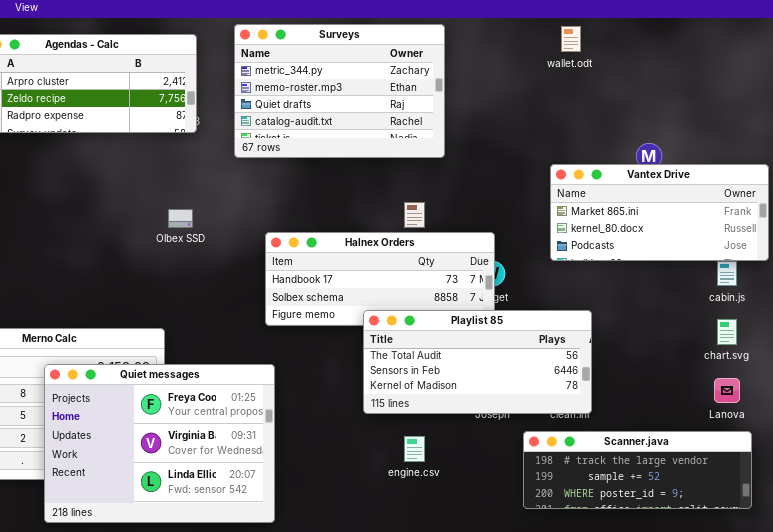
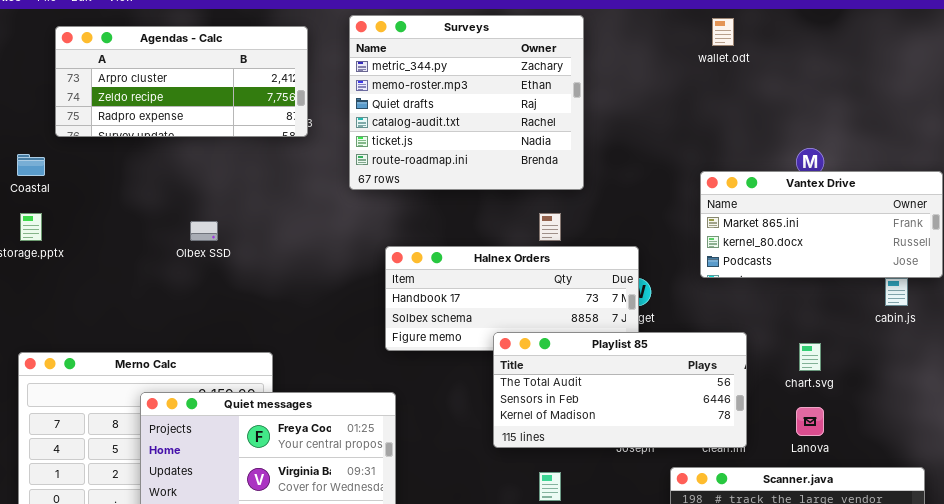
Surveys: [234,24,445,158] -> [349,15,584,190], resized
Olbex SSD: [168,209,193,228] -> [190,221,218,241], moved
chart.svg: [717,319,737,345] -> [799,343,821,371], moved
Lanova: [714,378,740,403] -> [796,407,824,436], moved

